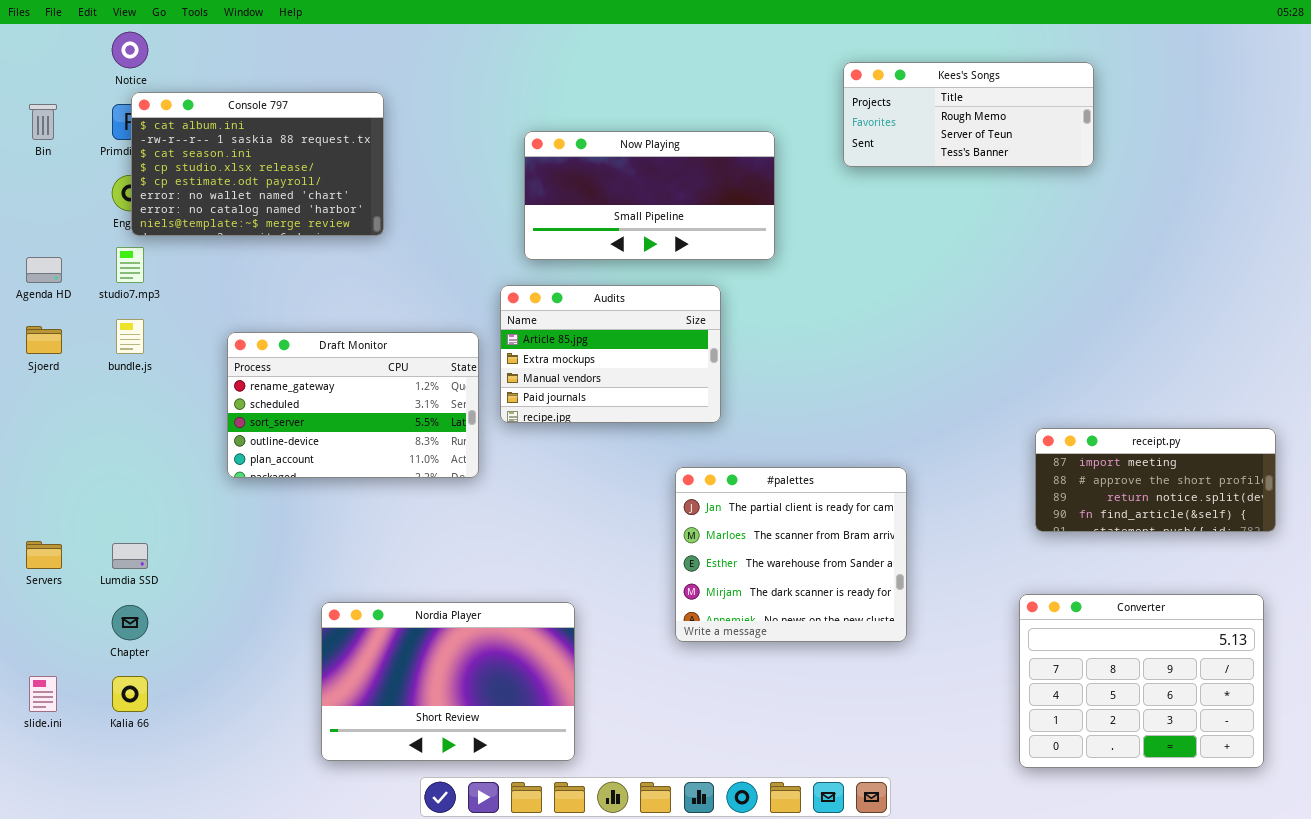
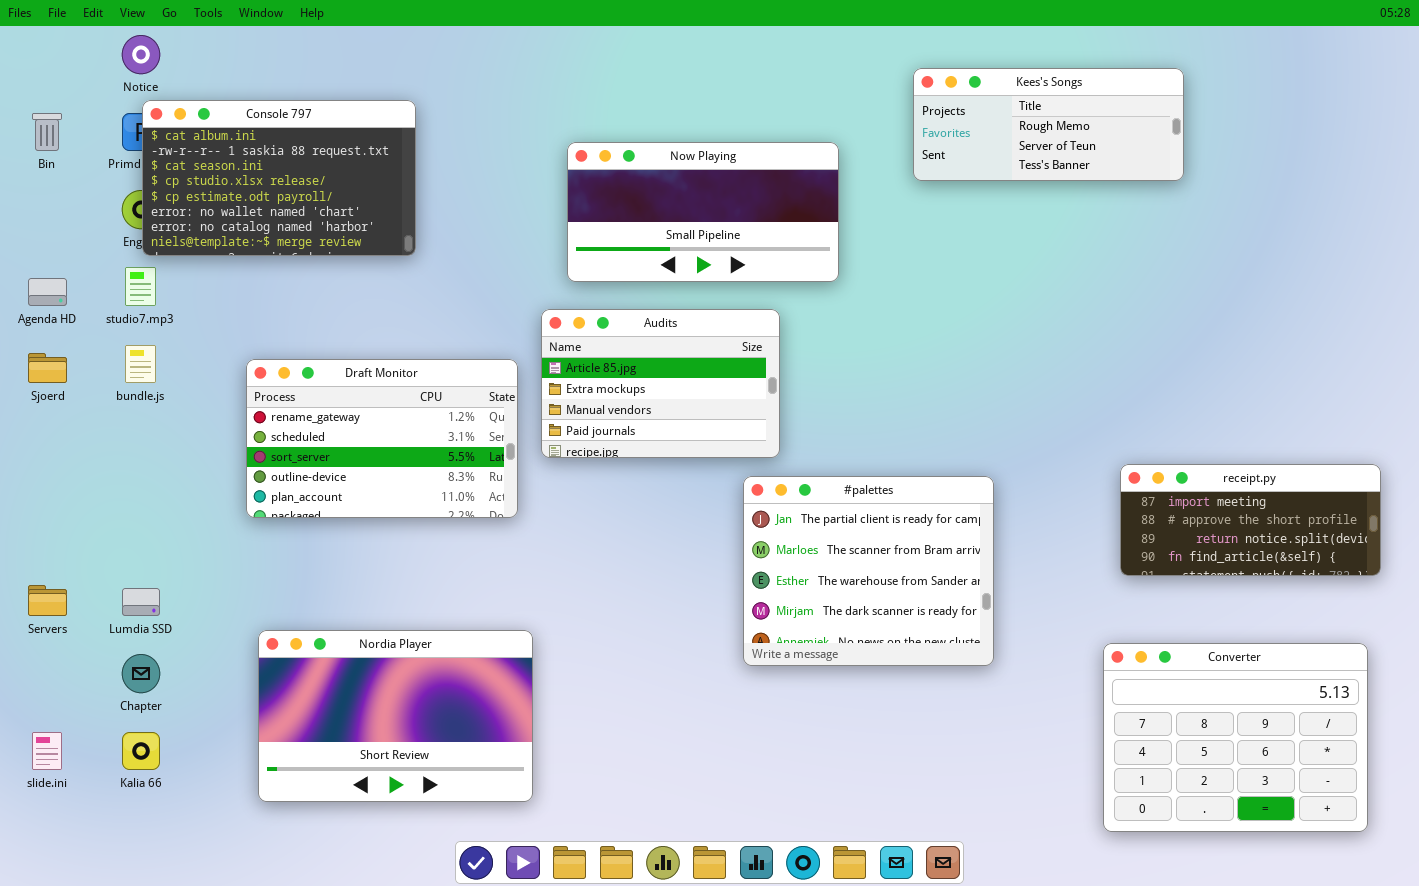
#palettes: [675,467,907,642] -> [743,476,994,666], moved
Nordia Player: [321,602,575,761] -> [258,630,533,802], moved

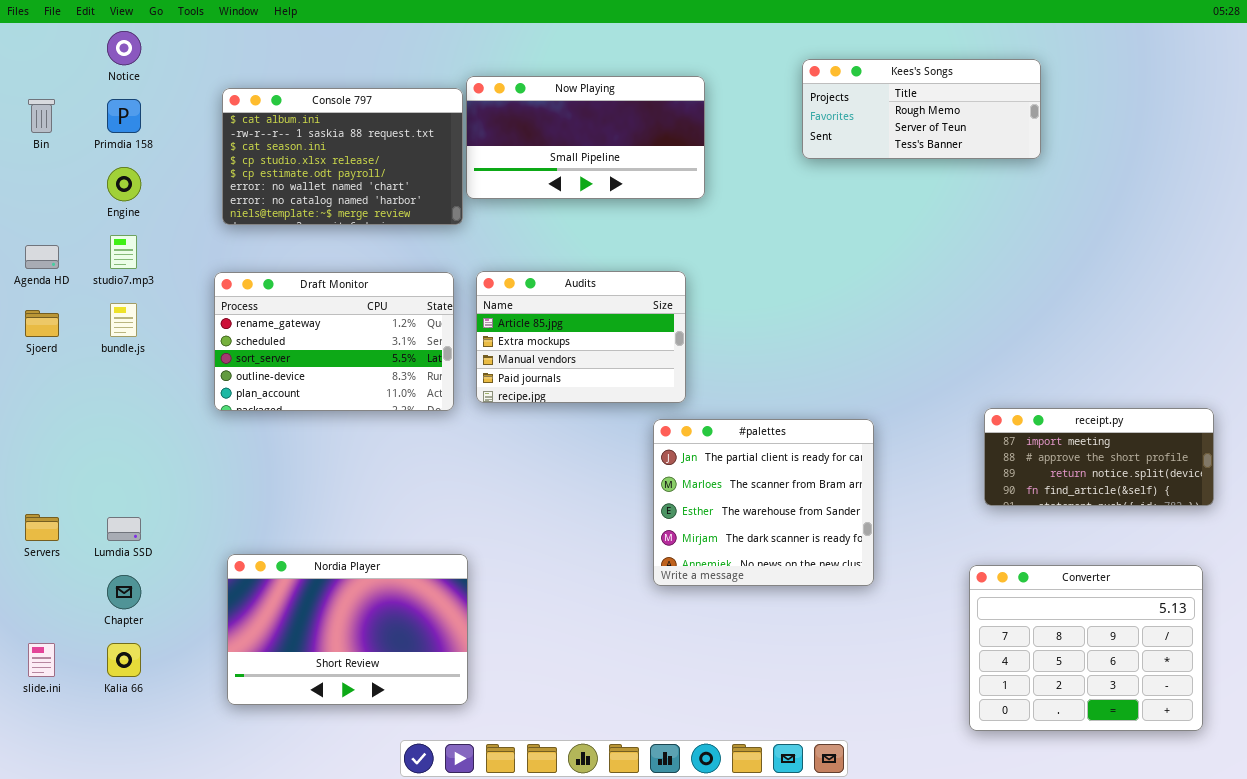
Console 797: [142,100,416,256] -> [222,88,463,225], moved
Now Playing: [567,142,839,282] -> [466,76,705,199], moved
Draft Monitor: [246,359,518,518] -> [214,272,454,411], moved

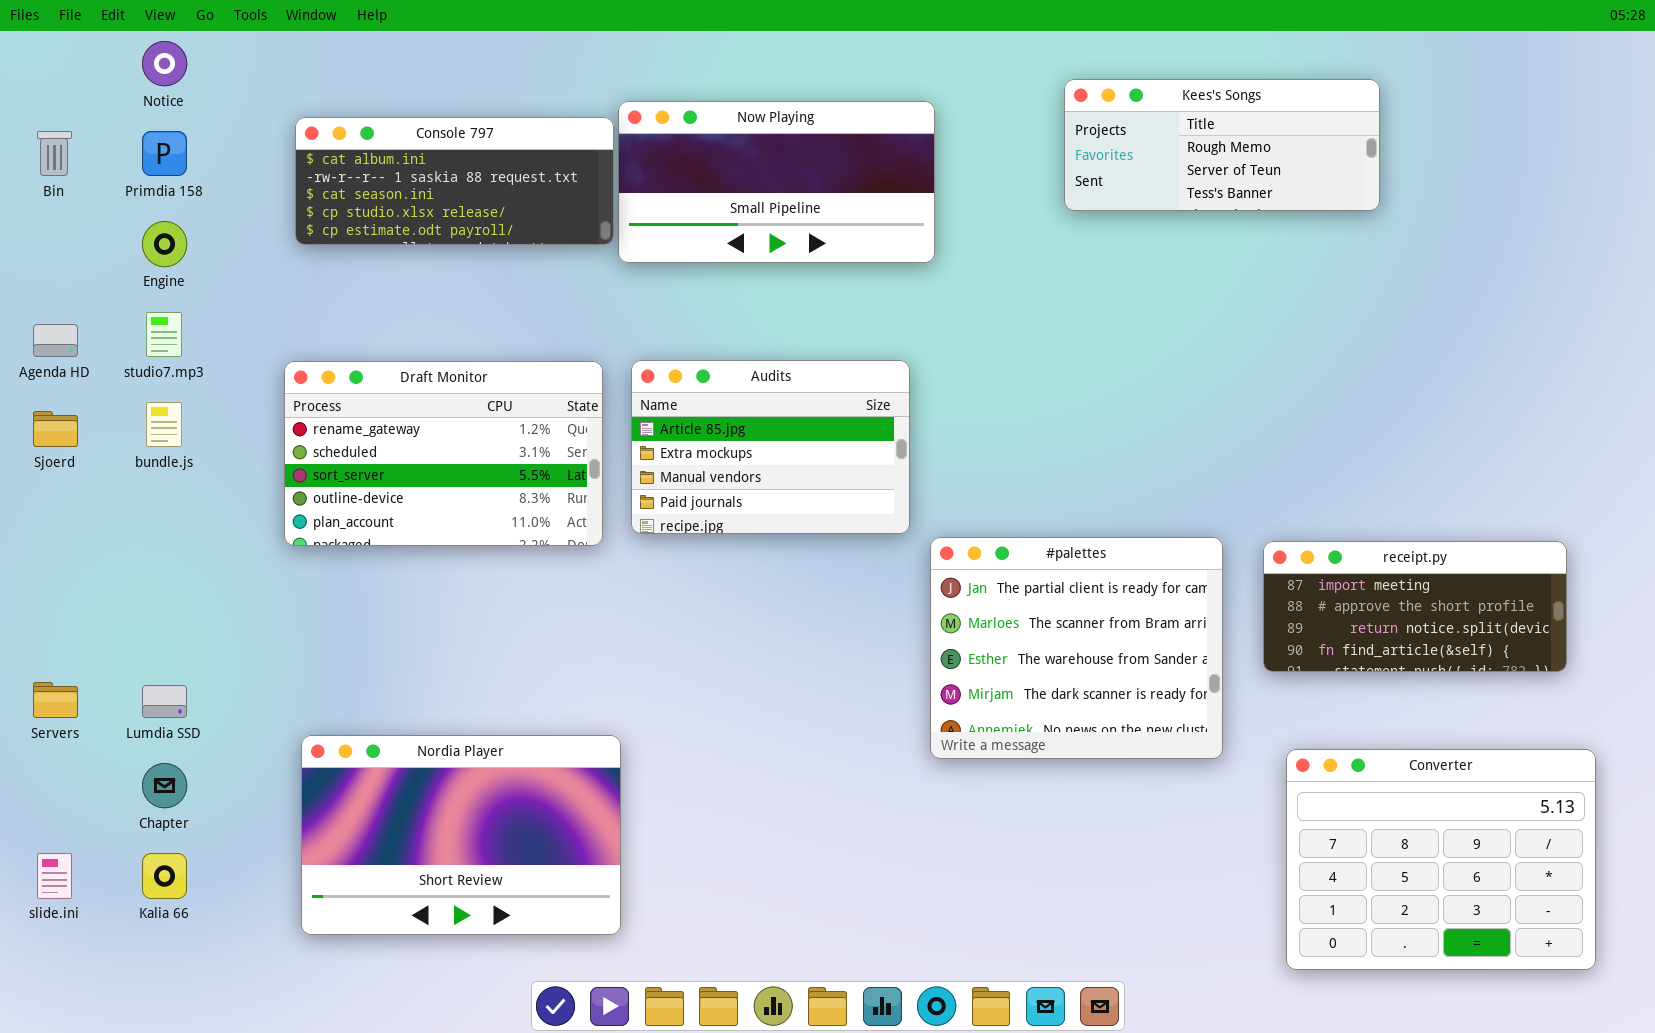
Console 797: [222,88,463,225] -> [295,117,614,245], resized
receipt.py: [984,408,1214,506] -> [1263,541,1567,672], moved
#palettes: [653,419,874,586] -> [930,537,1223,759], moved

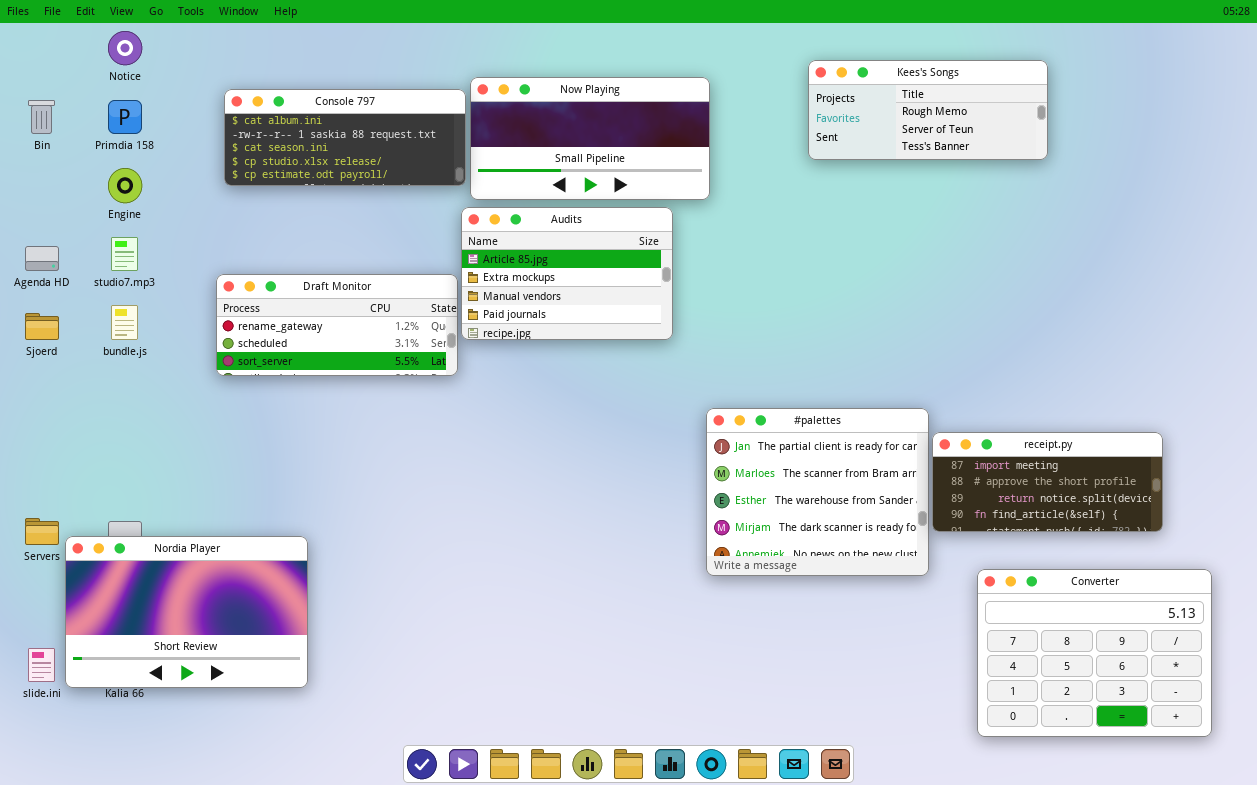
Audits: [631,360,910,534] -> [461,207,673,340], moved
Draft Monitor: [284,361,603,546] -> [216,274,458,376], resized
receipt.py: [1263,541,1567,672] -> [932,432,1163,532], moved
Nordia Player: [301,735,621,935] -> [65,536,308,688], moved

